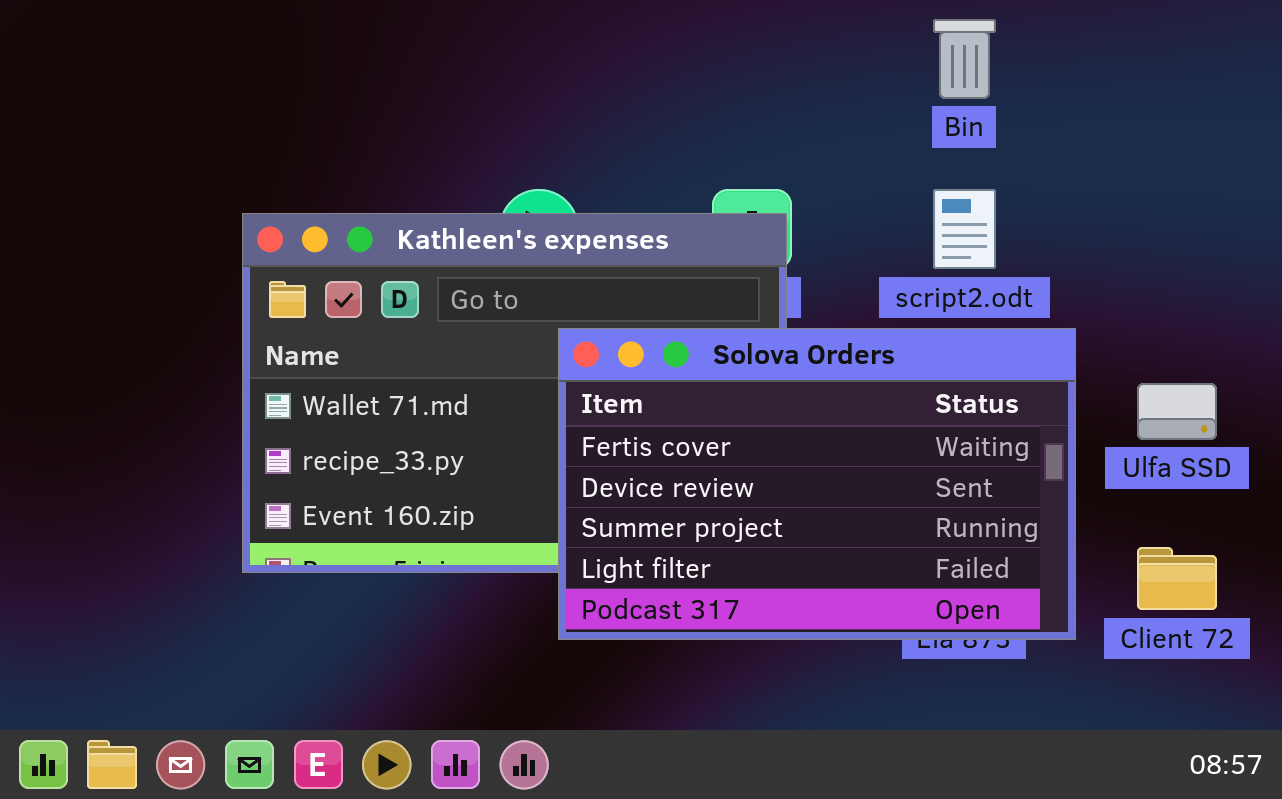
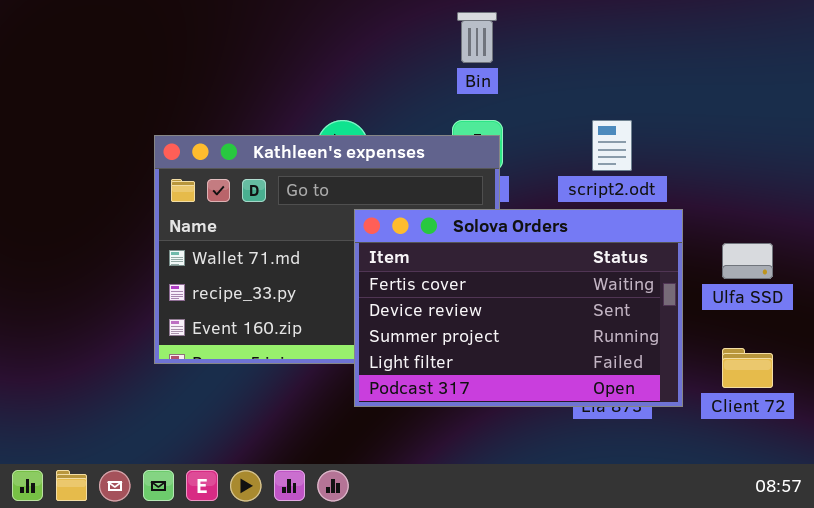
Bin: [933,19,996,99] -> [457,12,497,63], moved

